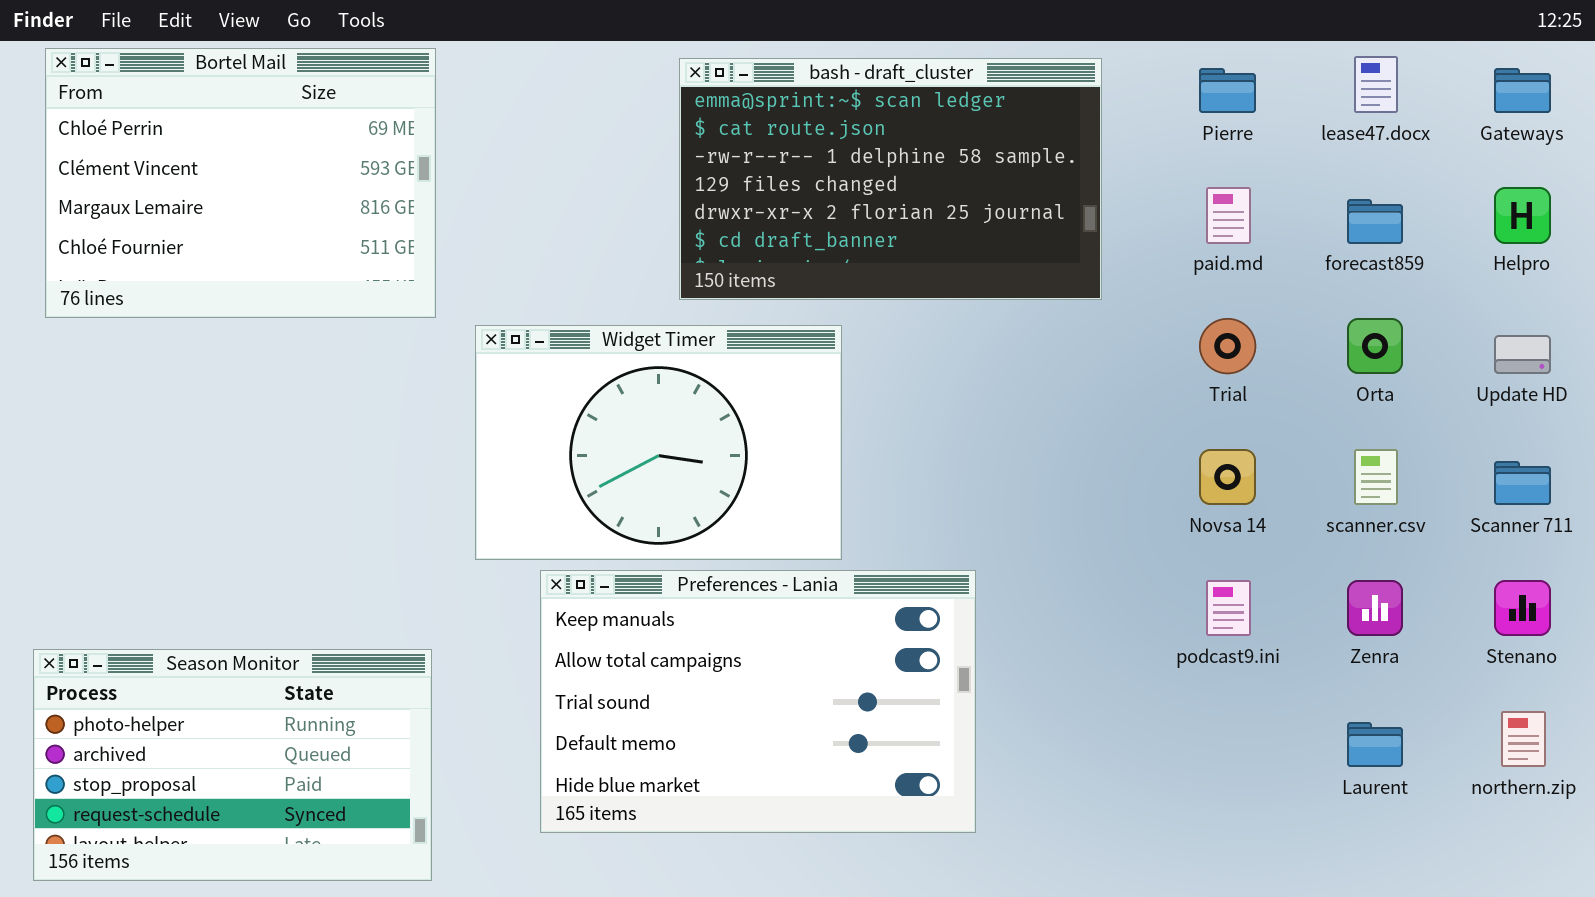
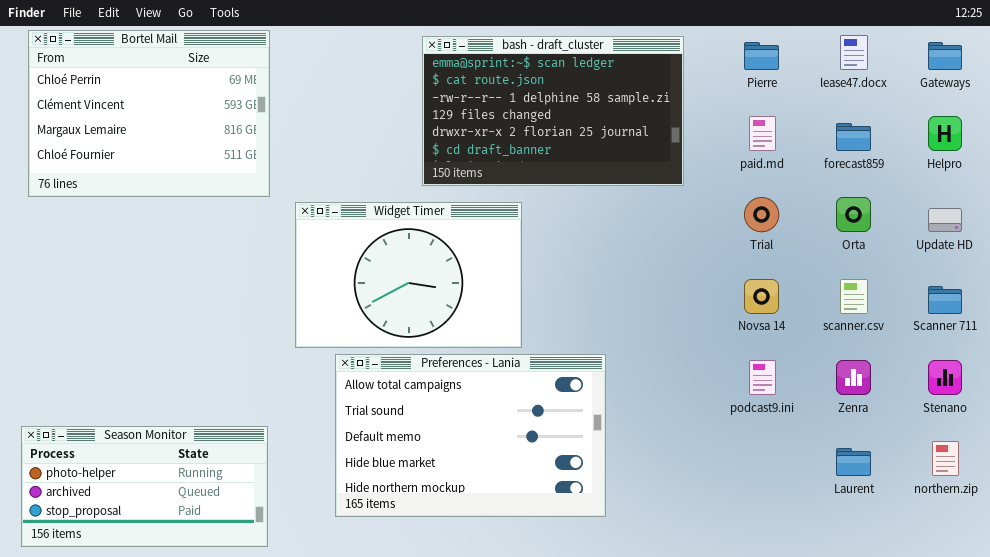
Preferences - Lania: [540,570,976,833] -> [335,354,606,517], scrolled down 1 row
Season Monitor: [33,649,432,881] -> [21,426,268,547], resized

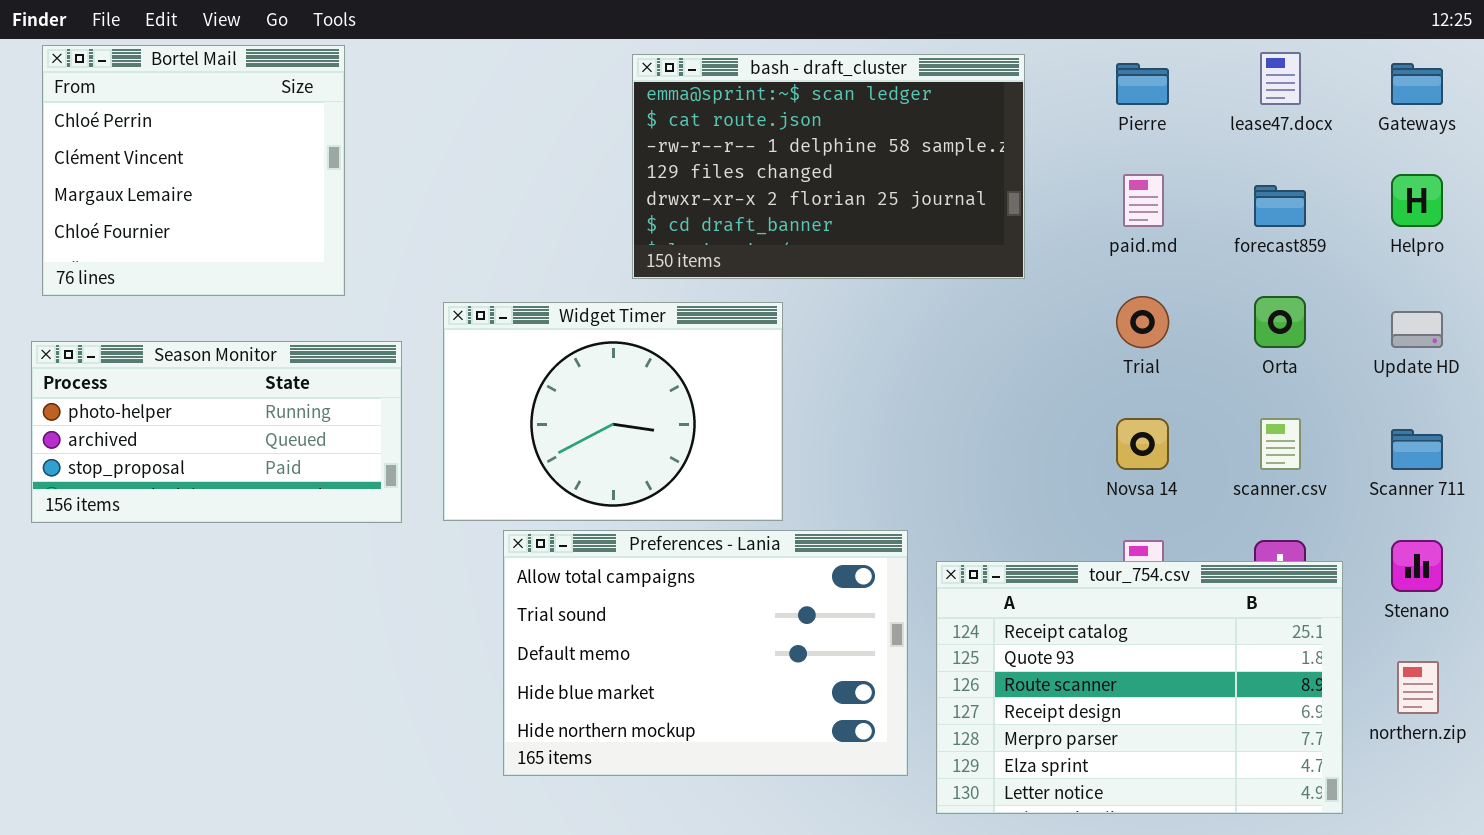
Bortel Mail: [28,30,270,197] -> [42,45,345,296], resized
tour_754.csv: none -> [936,561,1343,814], opened
Season Monitor: [21,426,268,547] -> [31,341,402,523], moved

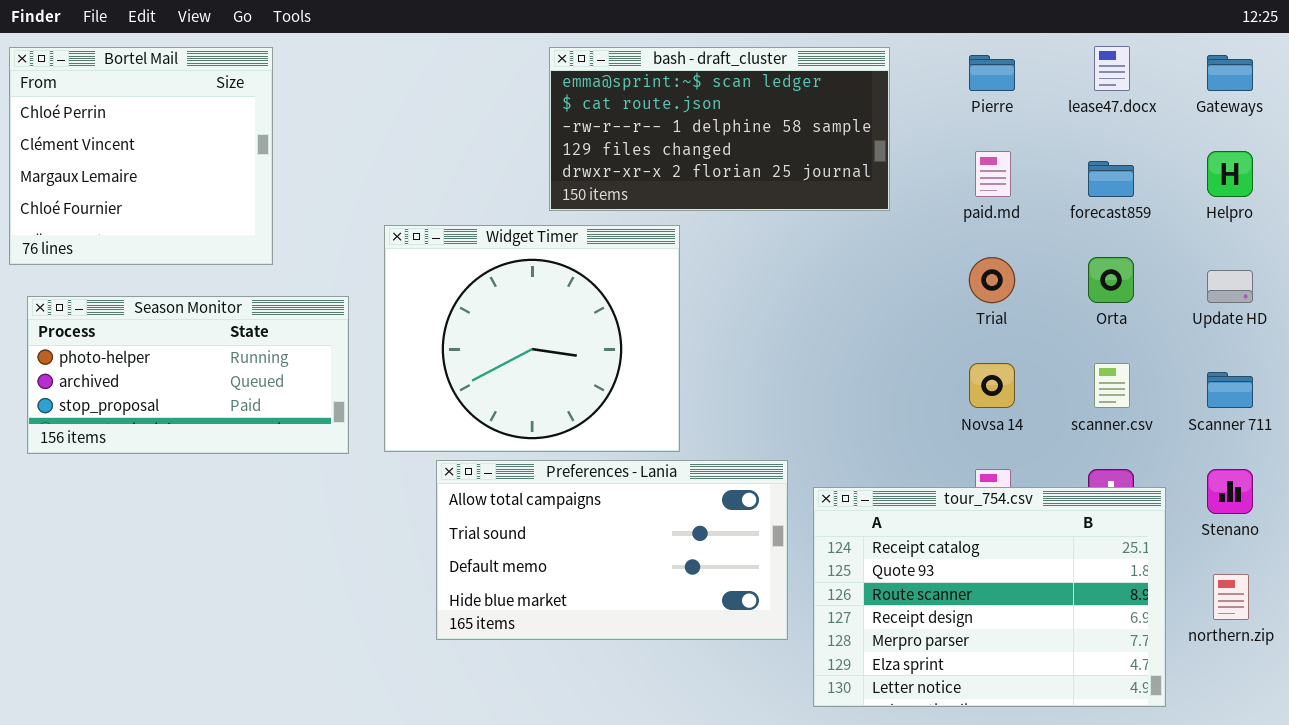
Bortel Mail: [42,45,345,296] -> [9,47,273,265], moved
bash - draft_cluster: [632,54,1025,279] -> [549,47,890,211], resized
Widget Timer: [443,302,783,521] -> [384,225,680,452], resized
Preferences - Lania: [503,530,908,776] -> [436,460,788,640], resized

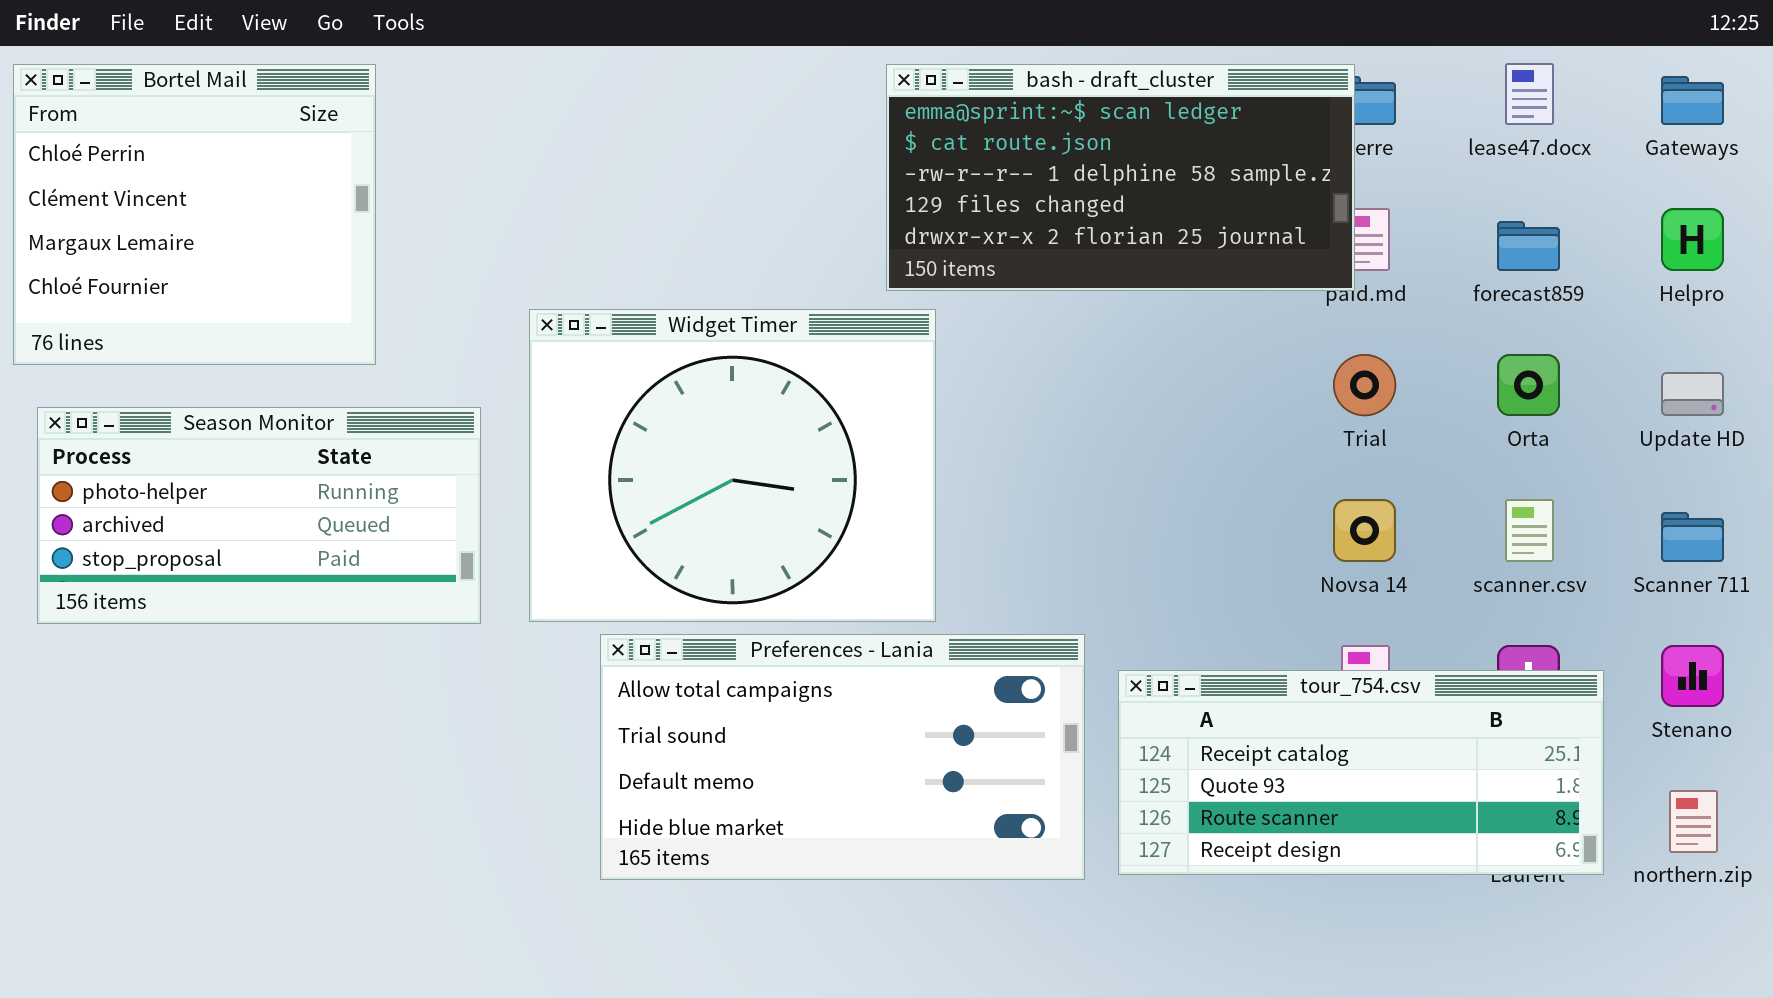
bash - draft_cluster: [549,47,890,211] -> [886,64,1355,291], moved
tour_754.csv: [813,487,1166,707] -> [1118,670,1604,875], resized

